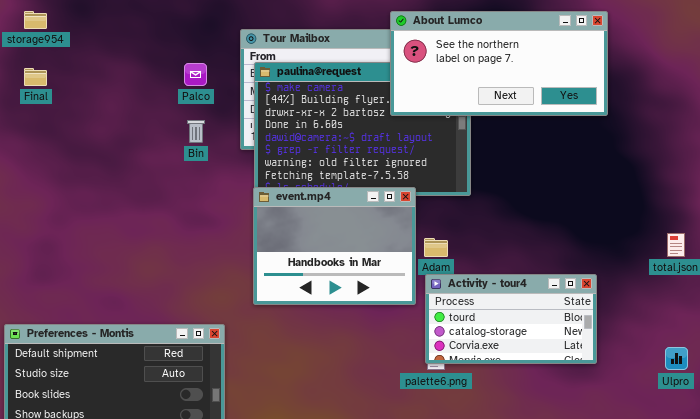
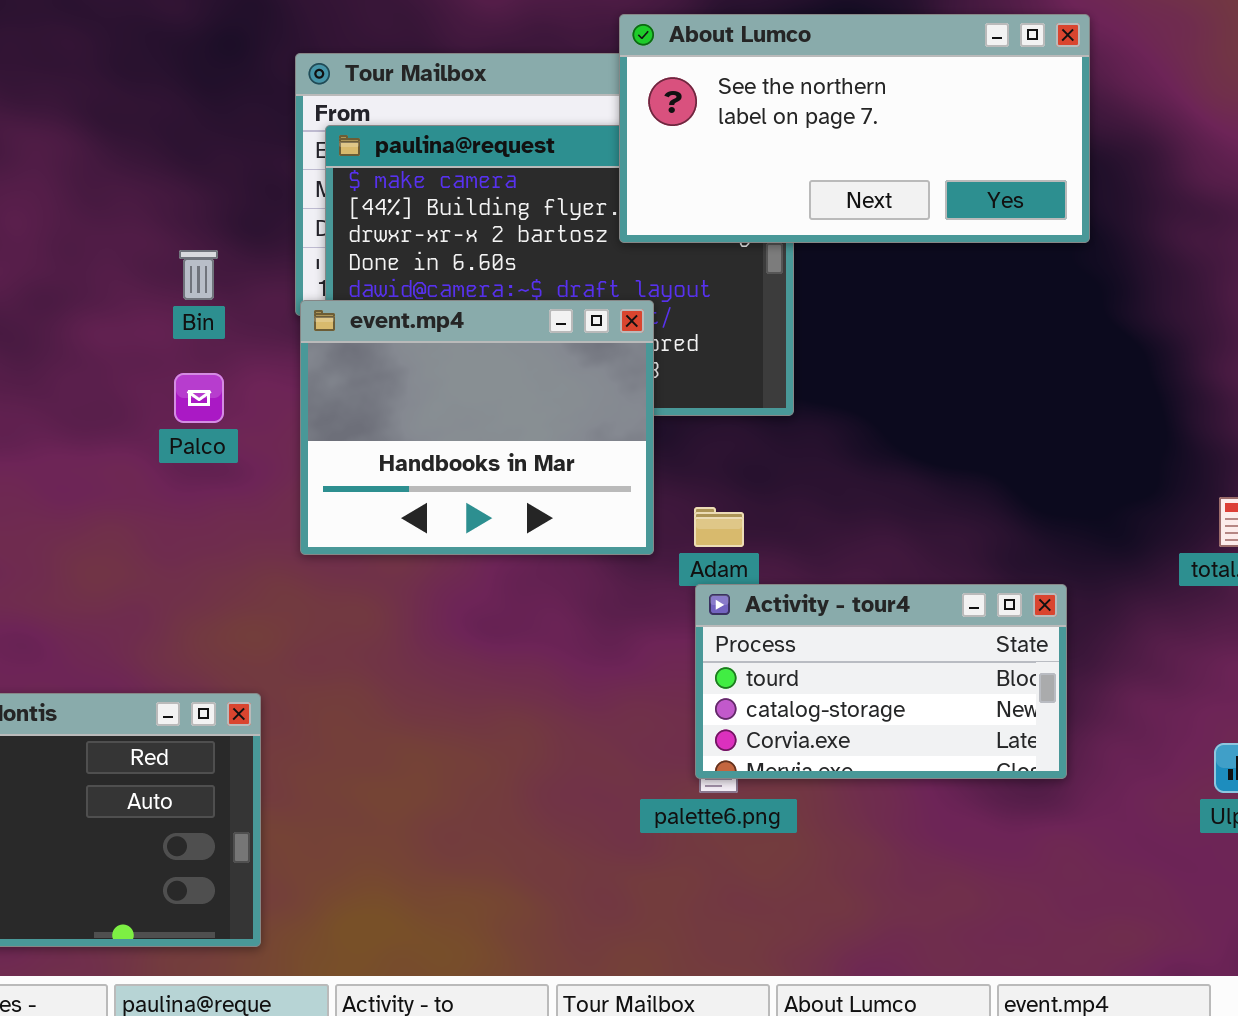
Palco: [184,63,207,86] -> [174,373,224,423], moved
event.mp4: [253,187,416,305] -> [300,300,654,555], moved

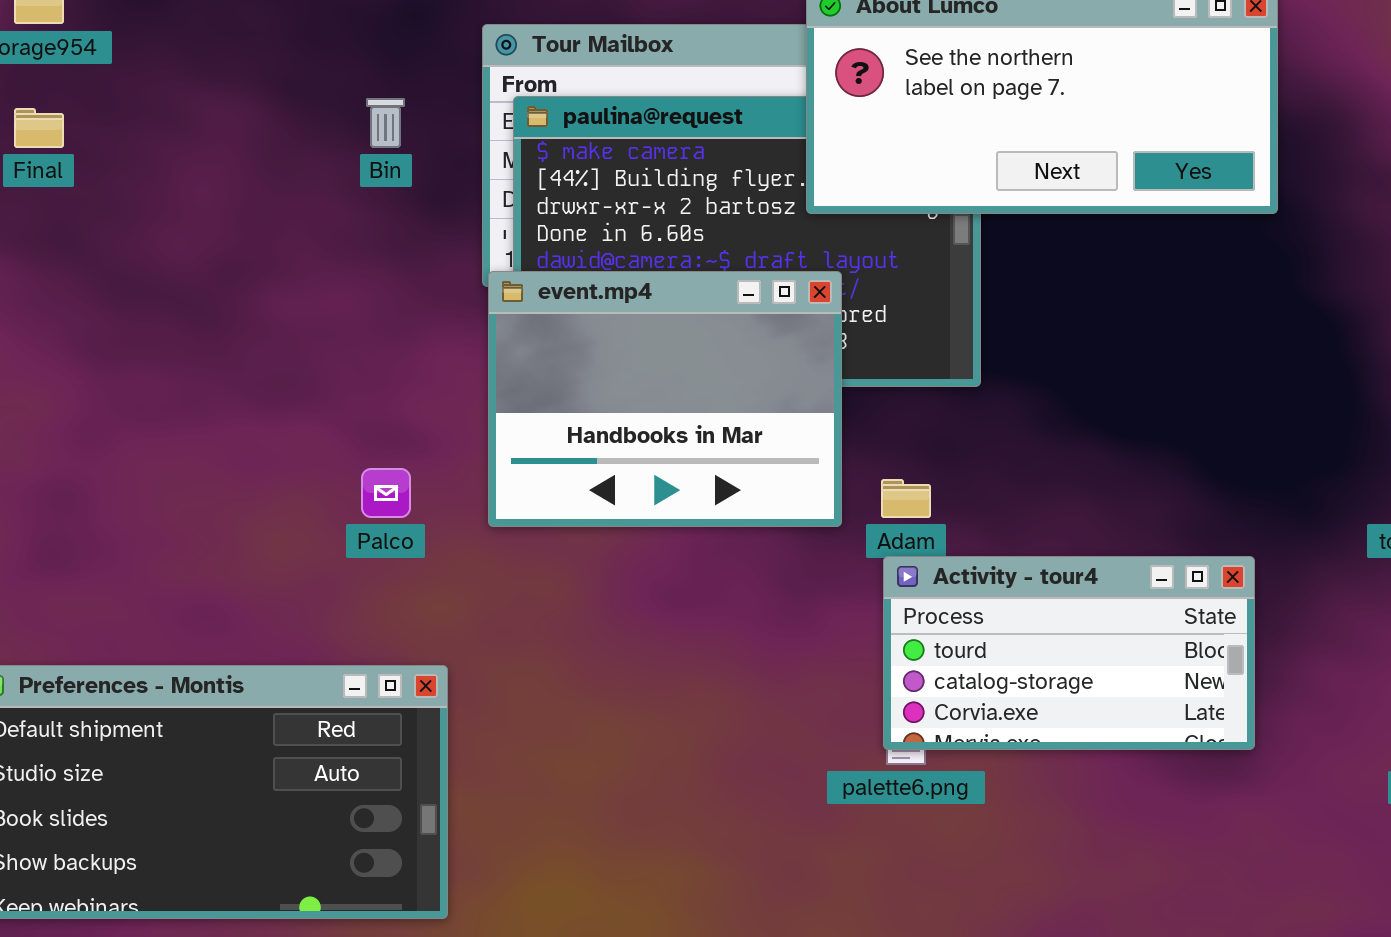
Bin: [179,250,218,300] -> [366,98,405,148], moved
Palco: [174,373,224,423] -> [361,468,411,518], moved

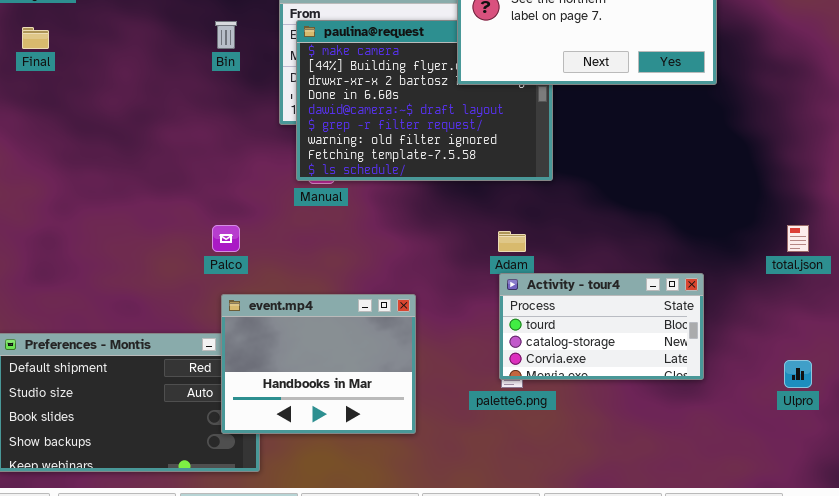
event.mp4: [488,271,842,527] -> [221,294,416,434], moved

